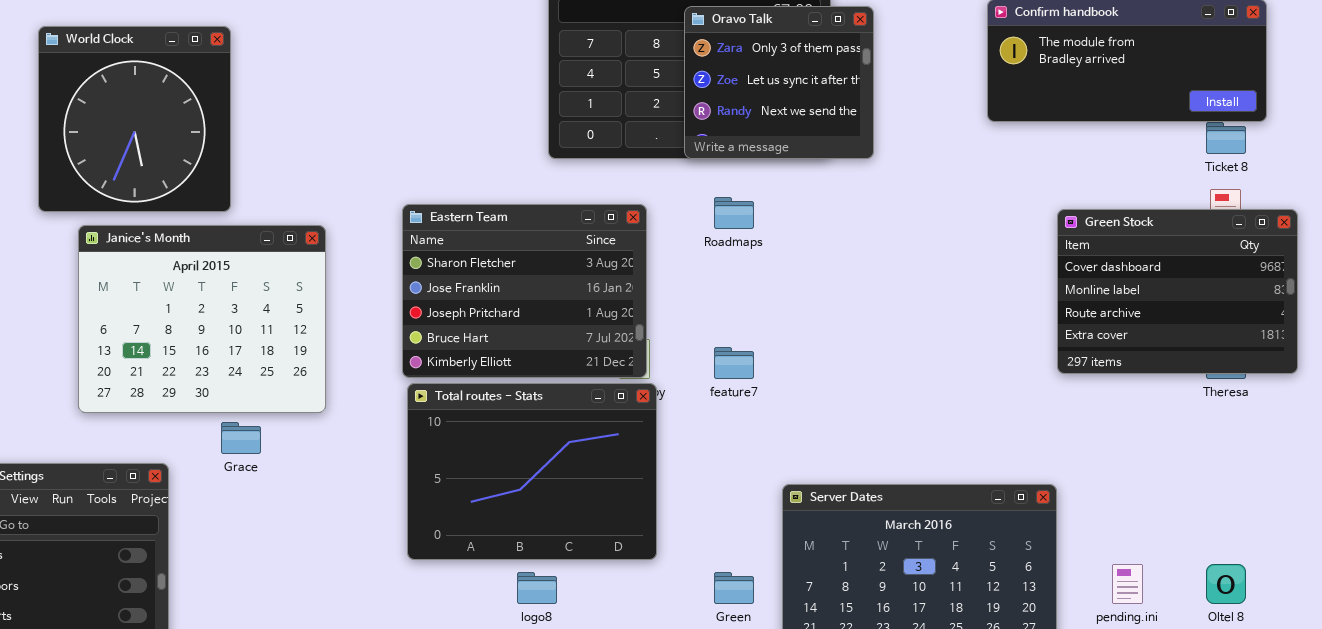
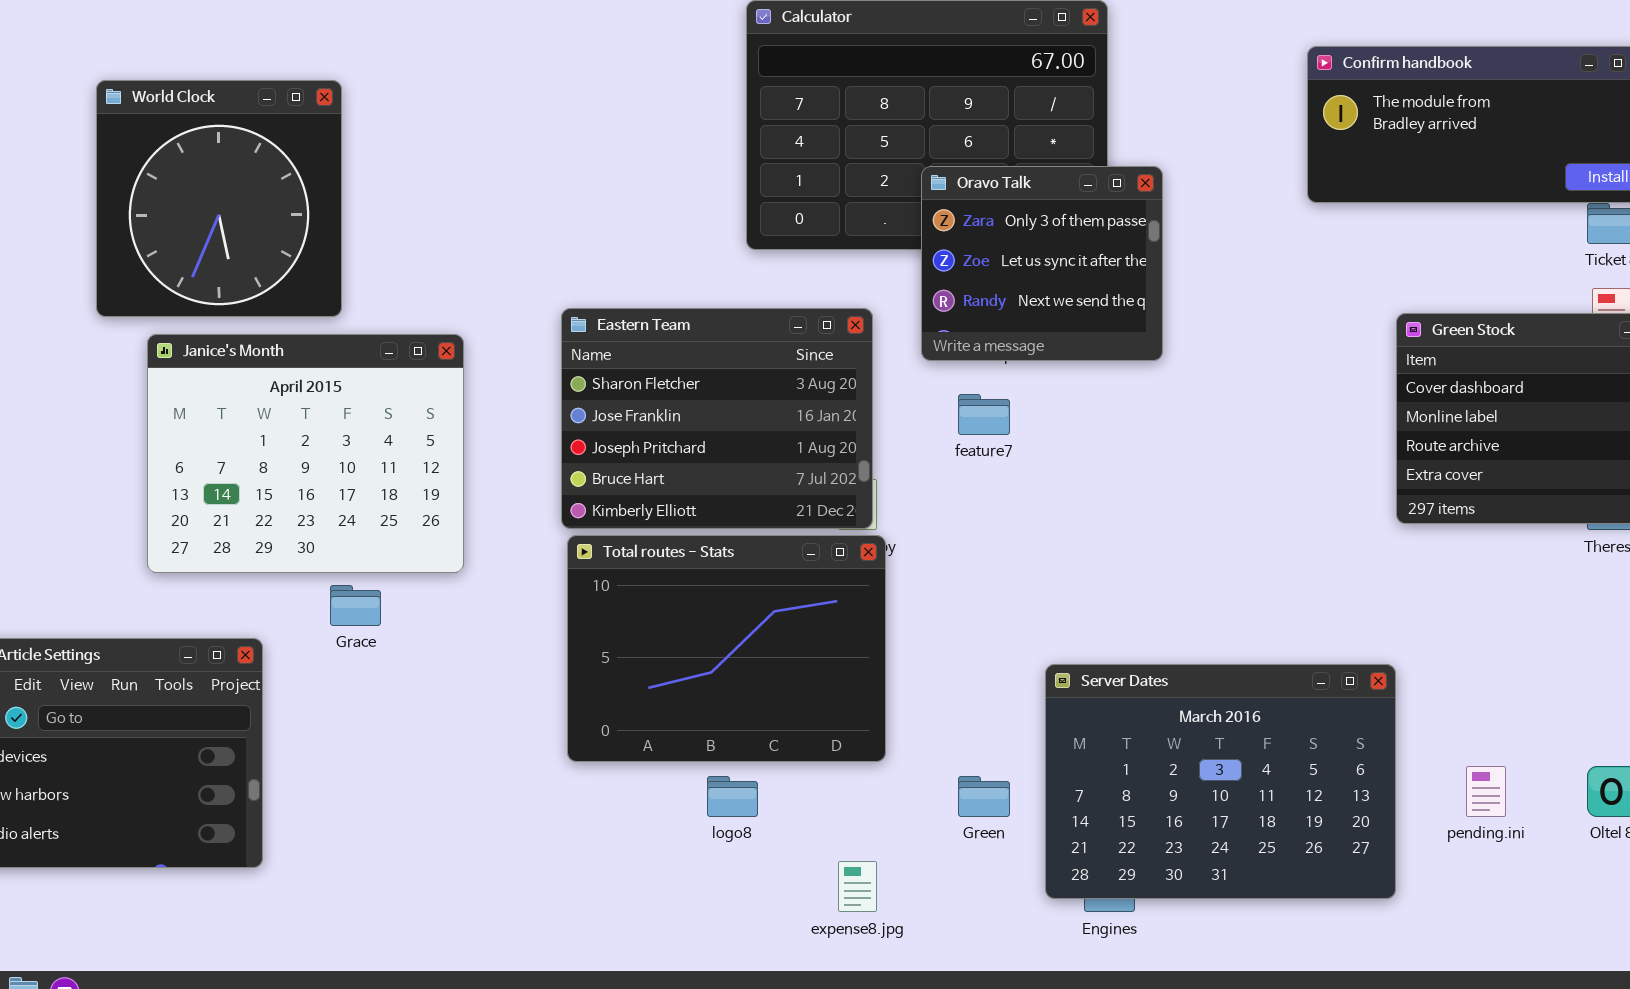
Oravo Talk: [684,6,874,159] -> [921,166,1163,361], moved
feature7: [714,347,754,379] -> [958,394,1010,435], moved

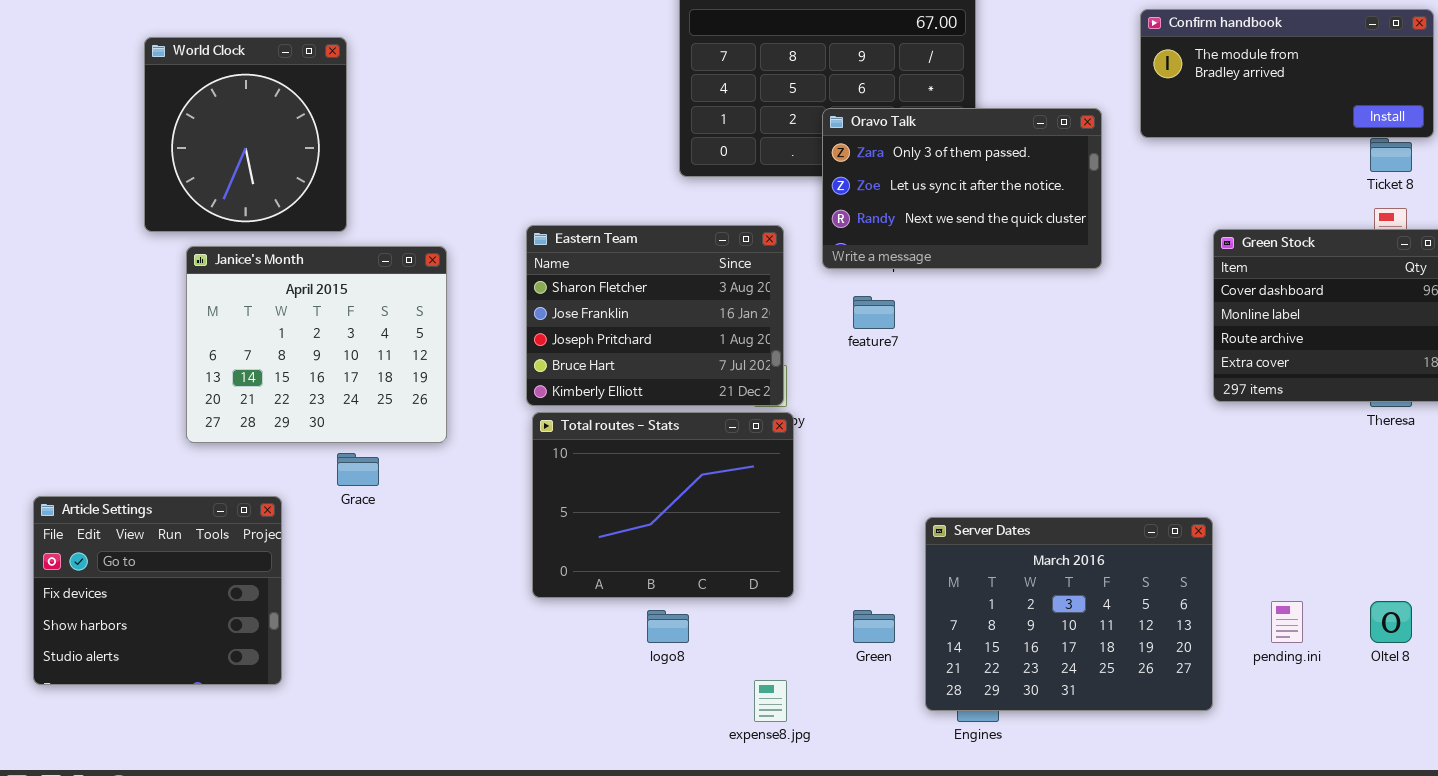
Oravo Talk: [921,166,1163,361] -> [822,108,1102,269], resized

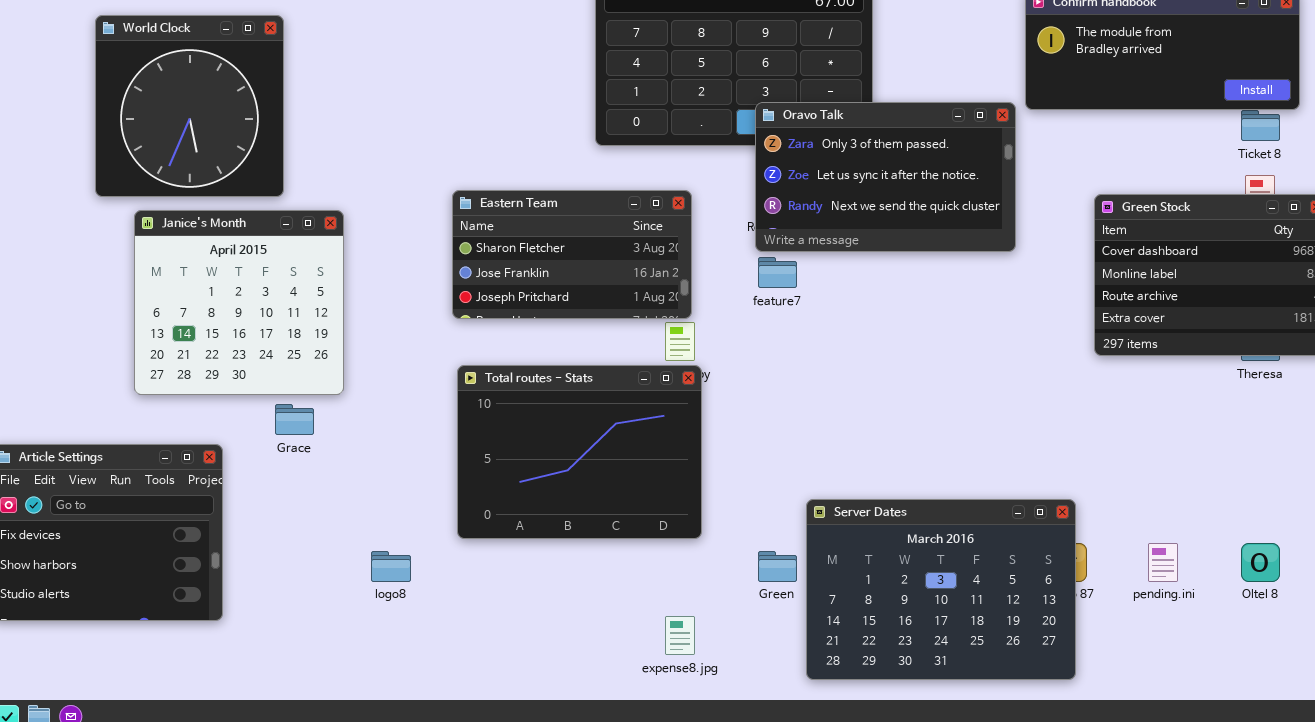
Oravo Talk: [822,108,1102,269] -> [755,102,1016,252], moved
Eastern Team: [526,225,784,406] -> [452,190,692,319], resized
Janice's Month: [186,246,447,443] -> [134,210,344,395], resized
Server Dates: [925,517,1213,711] -> [806,499,1076,680], moved
logo8: [647,610,689,643] -> [371,551,411,582], moved

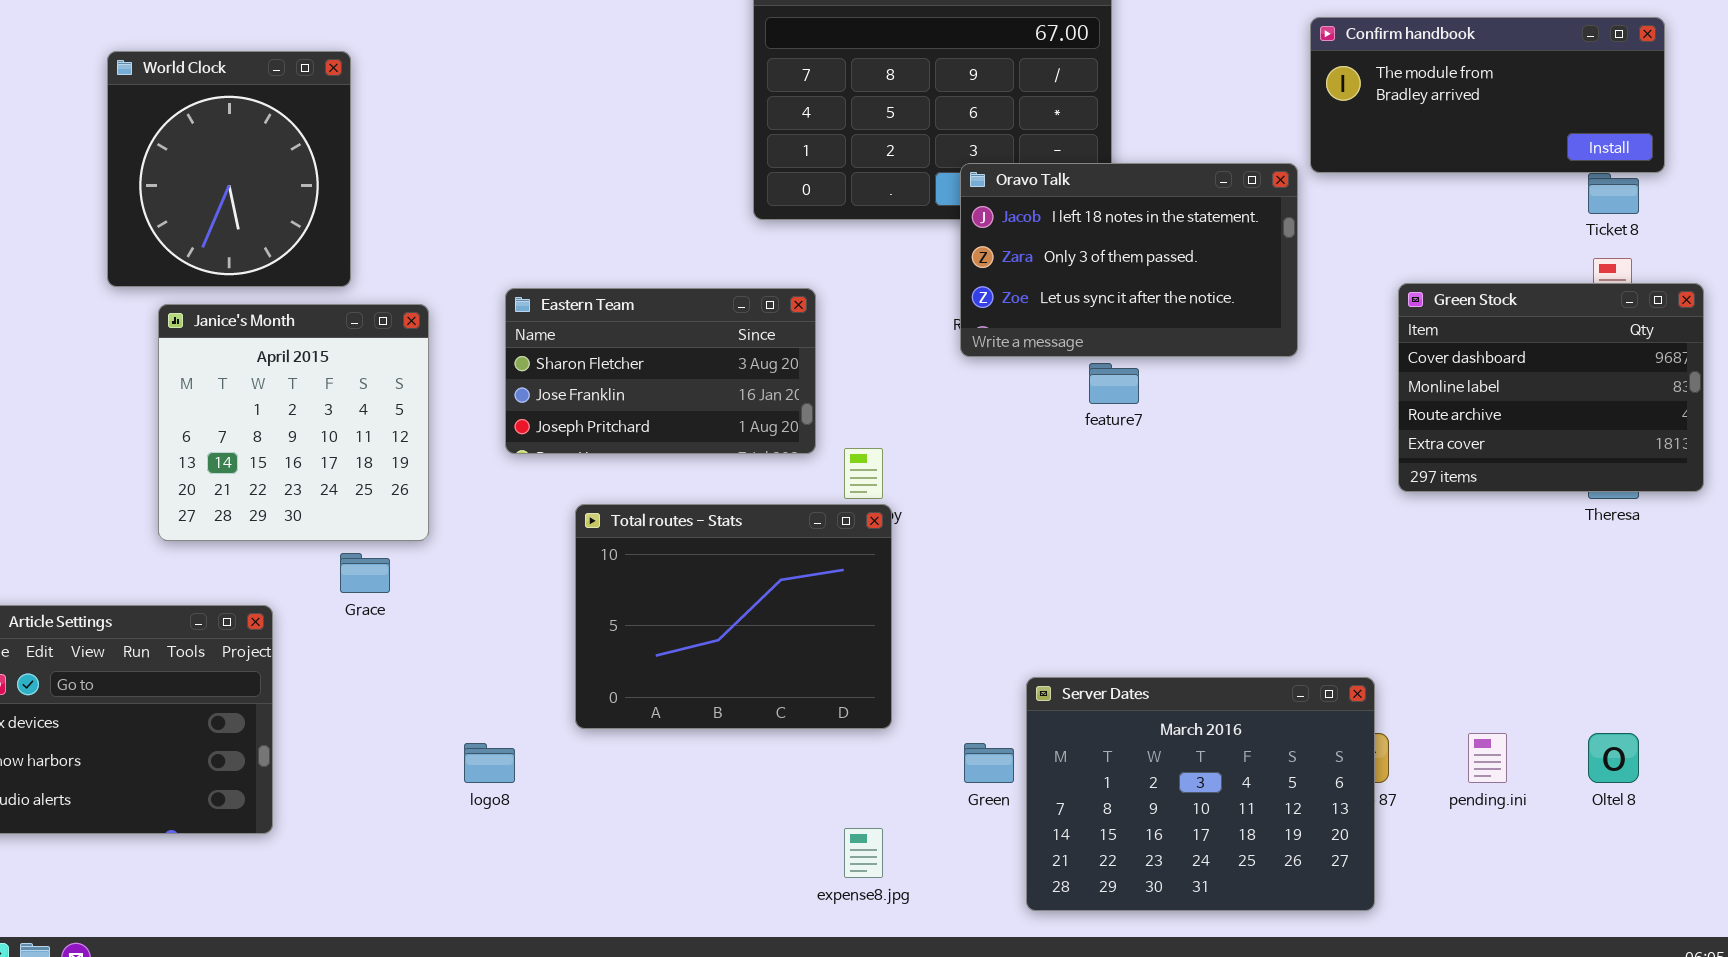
Oravo Talk: [755,102,1016,252] -> [960,163,1298,357], scrolled up 1 row
Eastern Team: [452,190,692,319] -> [505,288,816,454], moved
feature7: [758,257,797,288] -> [1089,363,1139,404], moved

